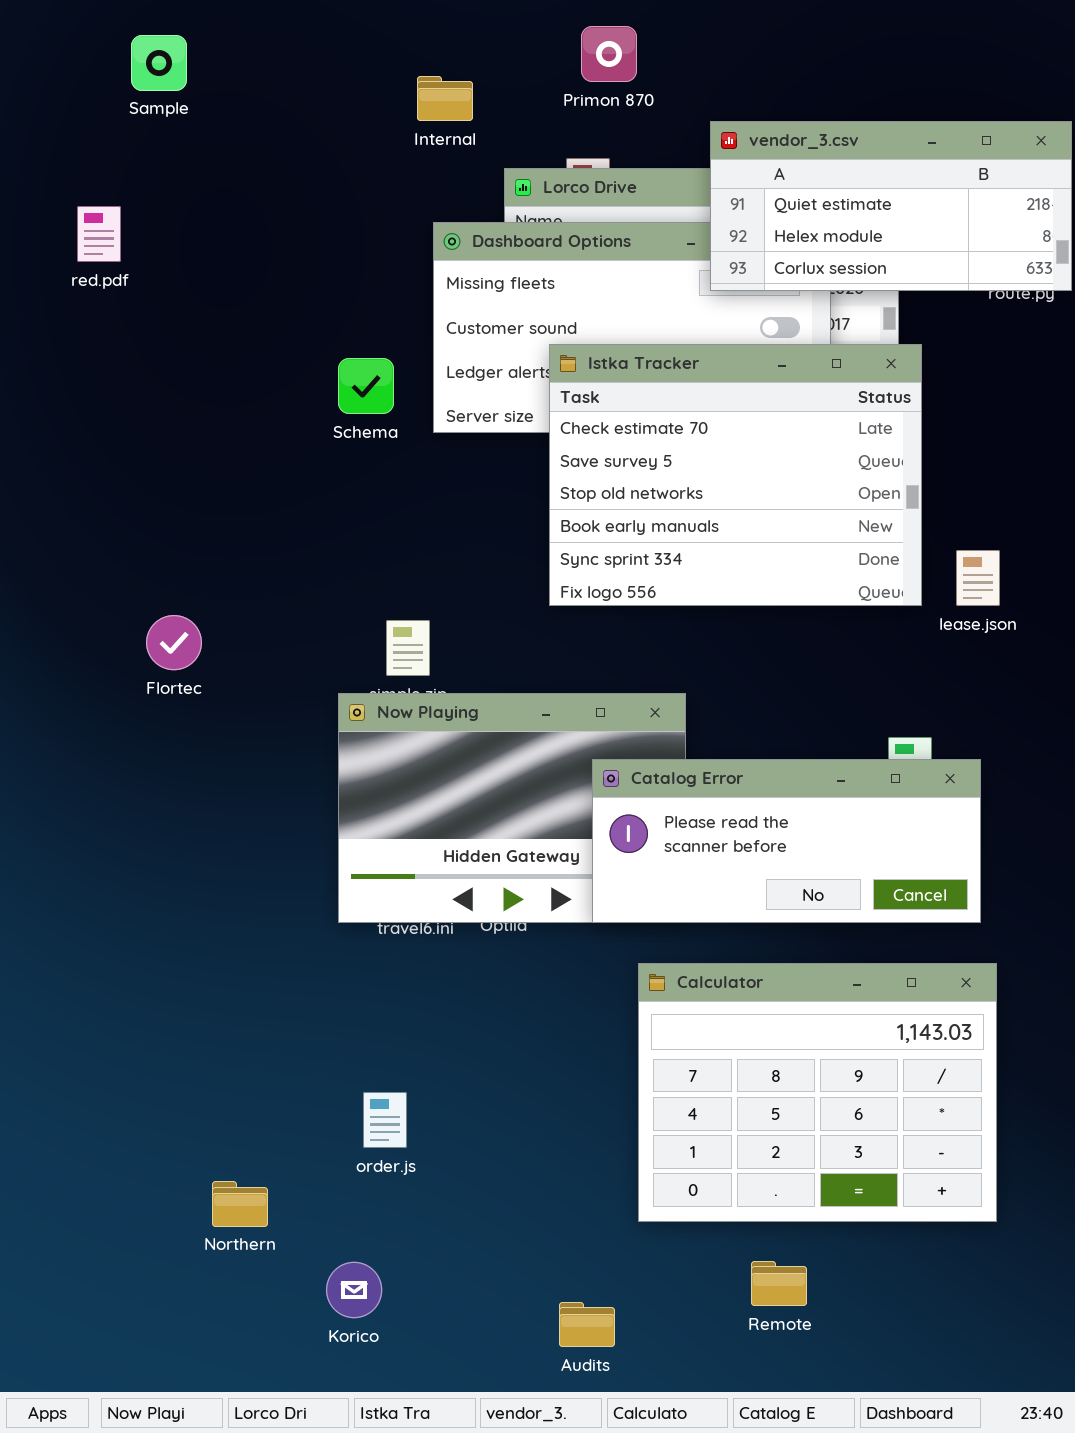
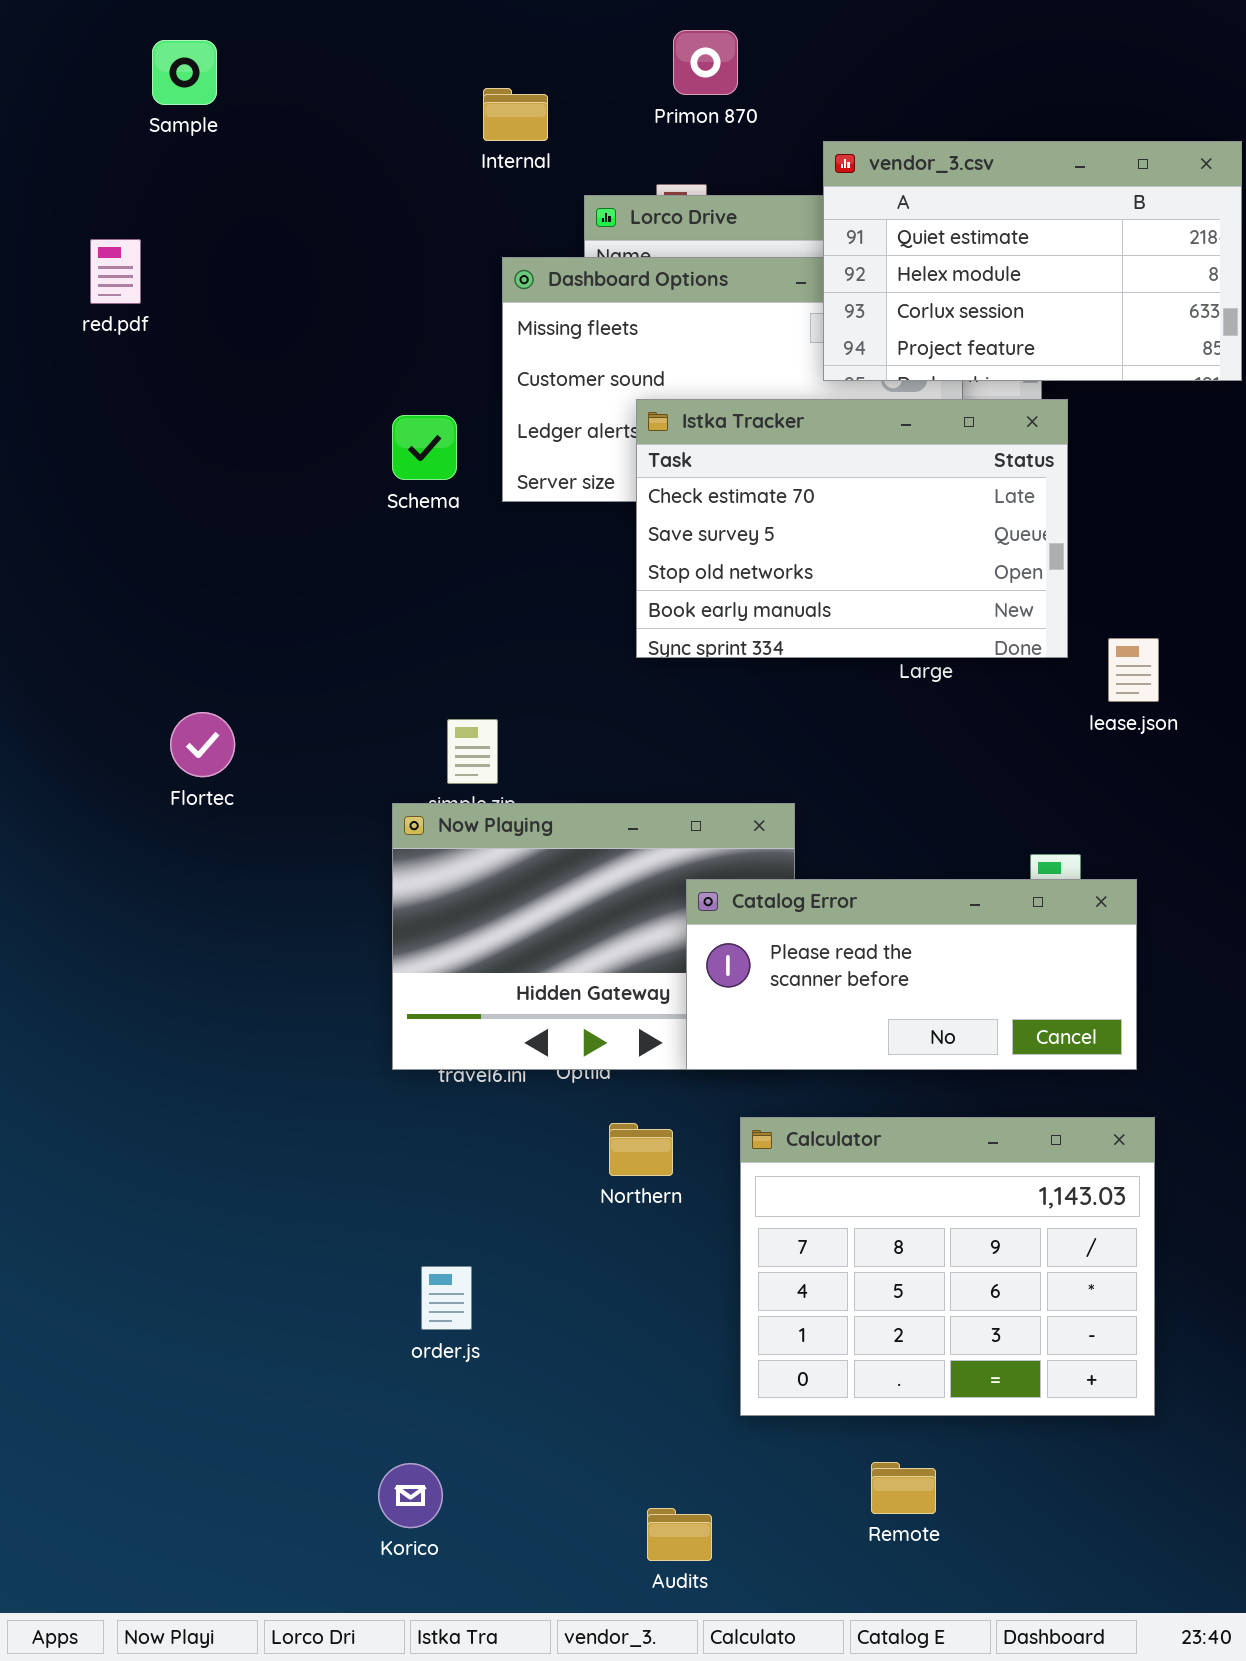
vendor_3.csv: [710,121,1072,291] -> [823,141,1242,381], resized
Istka Tracker: [549,344,922,606] -> [636,399,1068,658], resized
Northern: [212,1181,268,1227] -> [609,1123,673,1176], moved

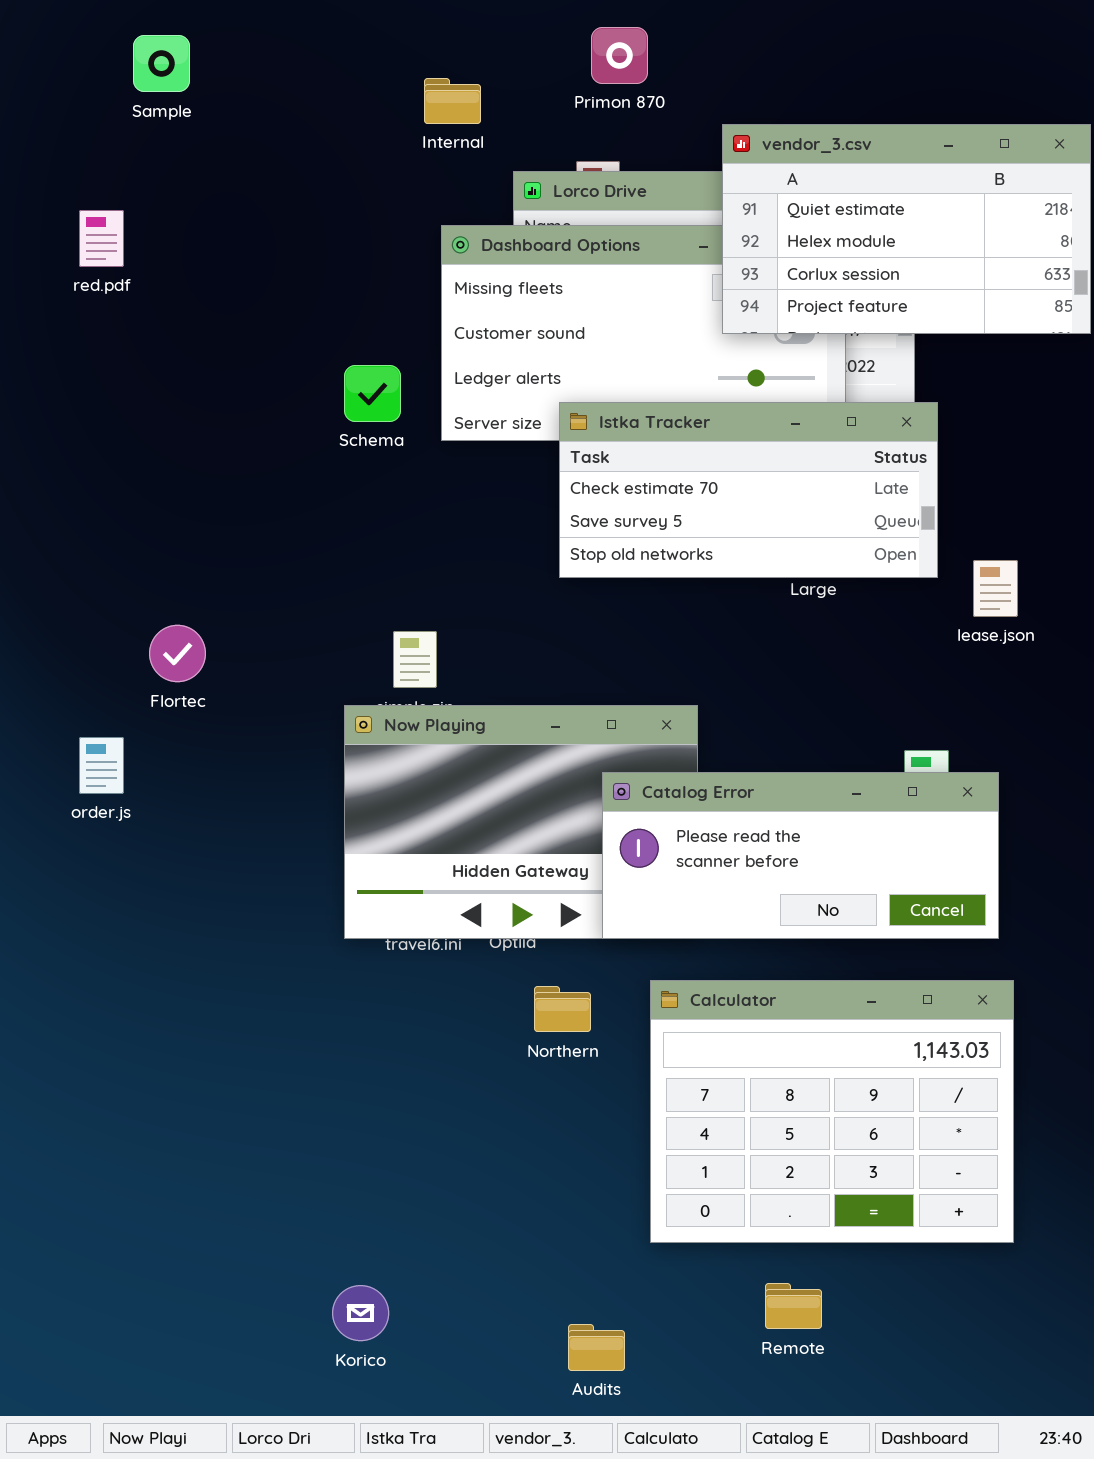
Istka Tracker: [636,399,1068,658] -> [559,402,938,578], resized
order.js: [421,1266,472,1330] -> [79,737,124,794], moved

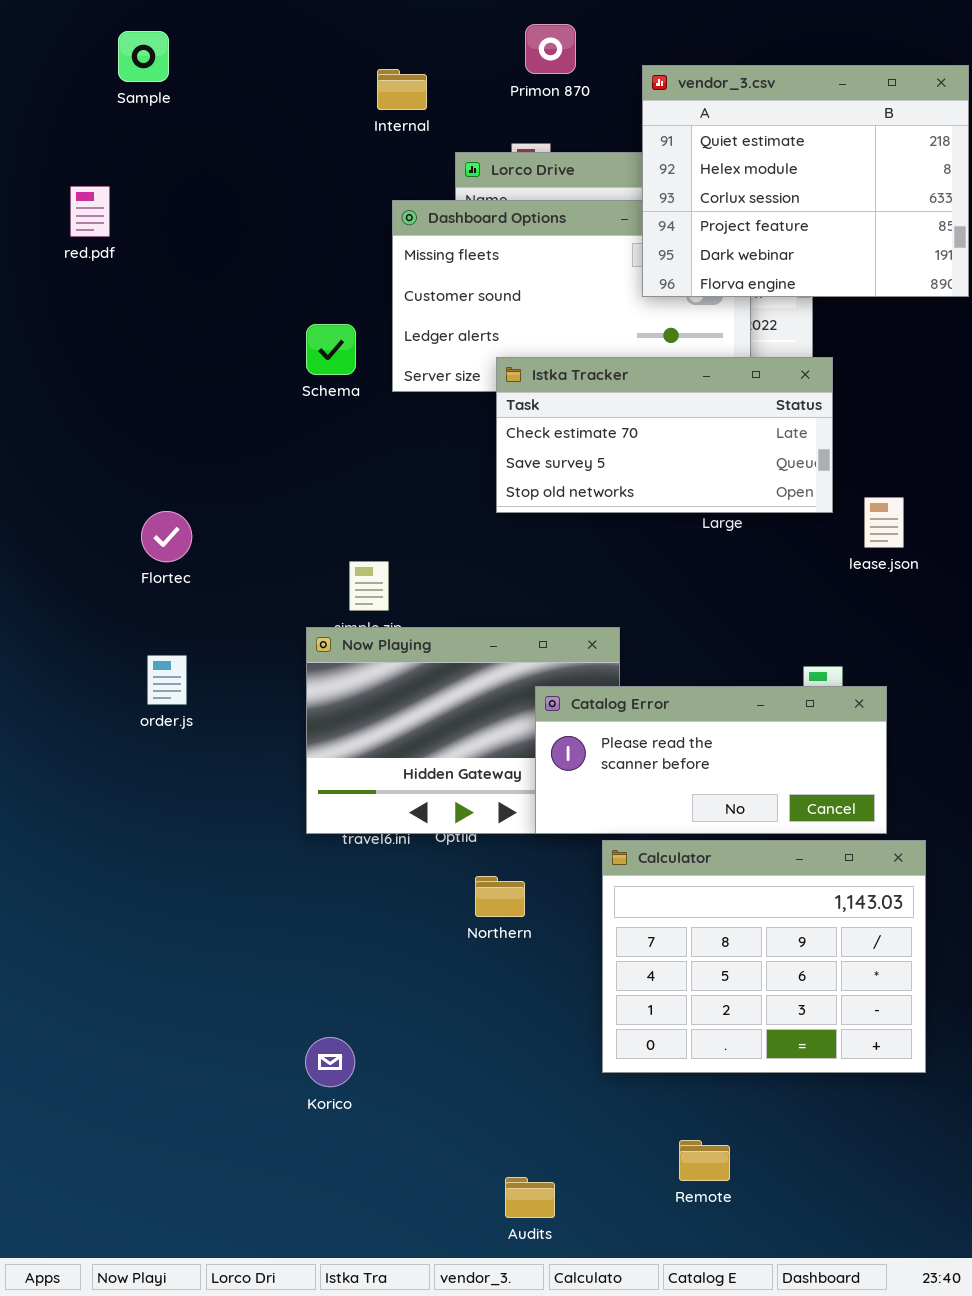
vendor_3.csv: [722,124,1091,334] -> [642,65,969,297], resized
Flortec: [149,625,206,682] -> [141,511,192,562], moved
order.js: [79,737,124,794] -> [147,655,187,705], moved
Calculator: [650,980,1014,1243] -> [602,840,926,1073], moved
Korico: [332,1285,389,1341] -> [305,1037,355,1087], moved

